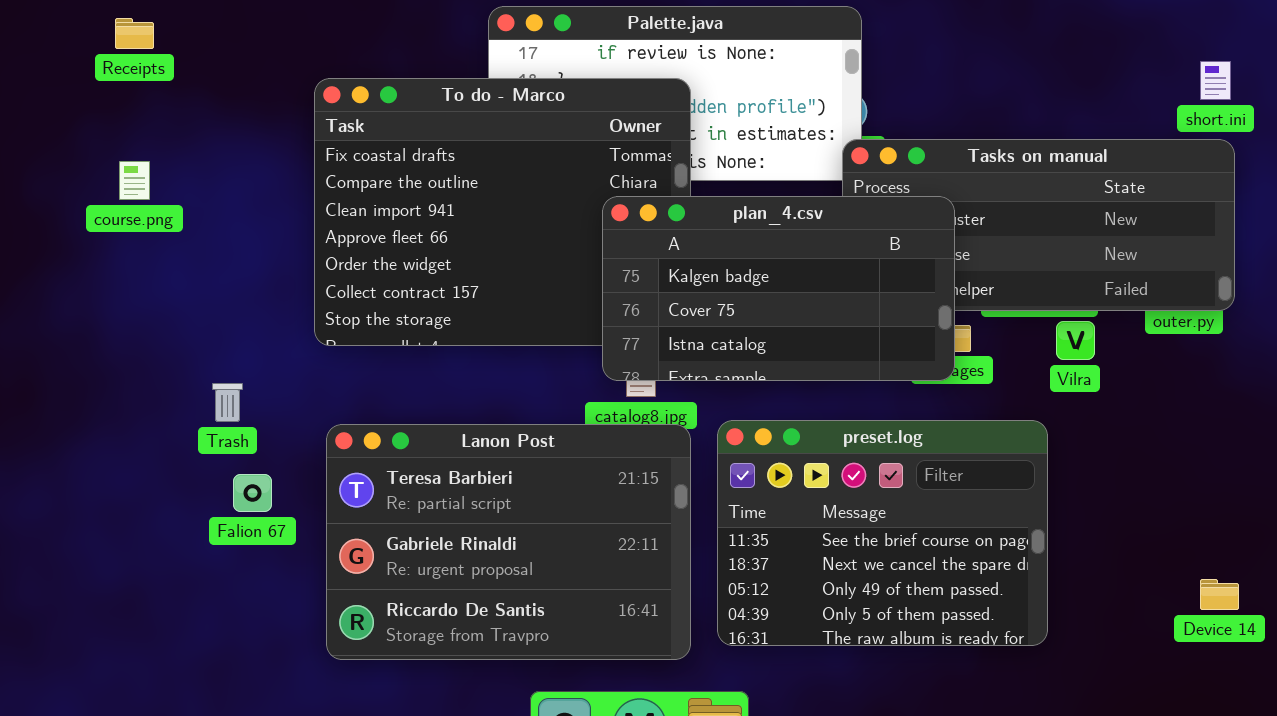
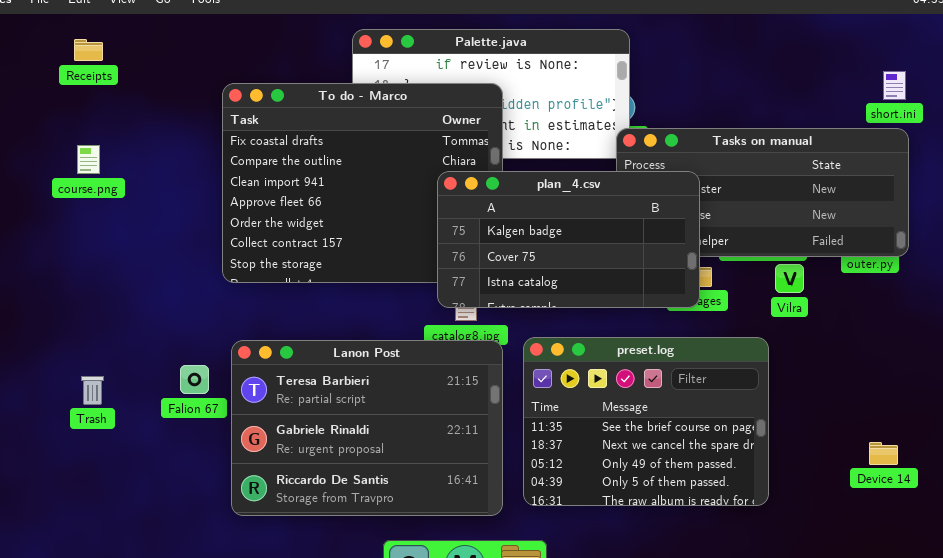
Trash: [212,383,243,422] -> [81,376,104,405], moved
Falion 67: [233,474,272,512] -> [180,365,209,394], moved
Device 14: [1200,579,1239,610] -> [869,442,898,465], moved

